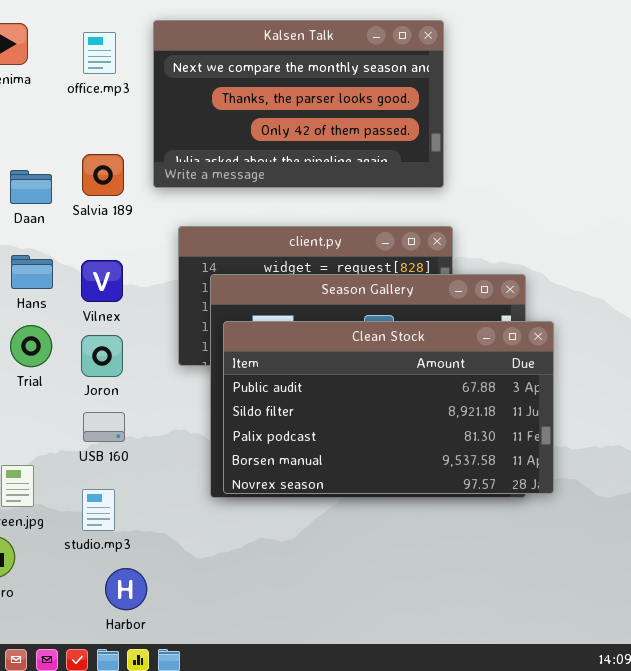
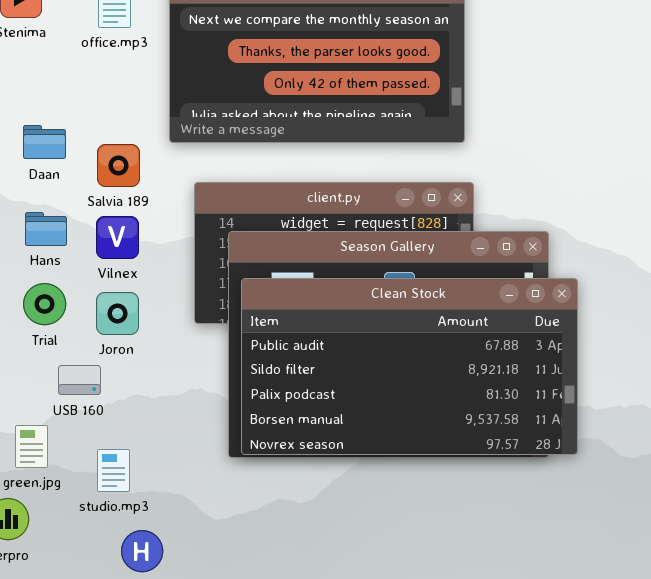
Salvia 189: [82,154,124,196] -> [97,144,140,187], moved
USB 160: [83,412,125,442] -> [58,365,101,395], moved

